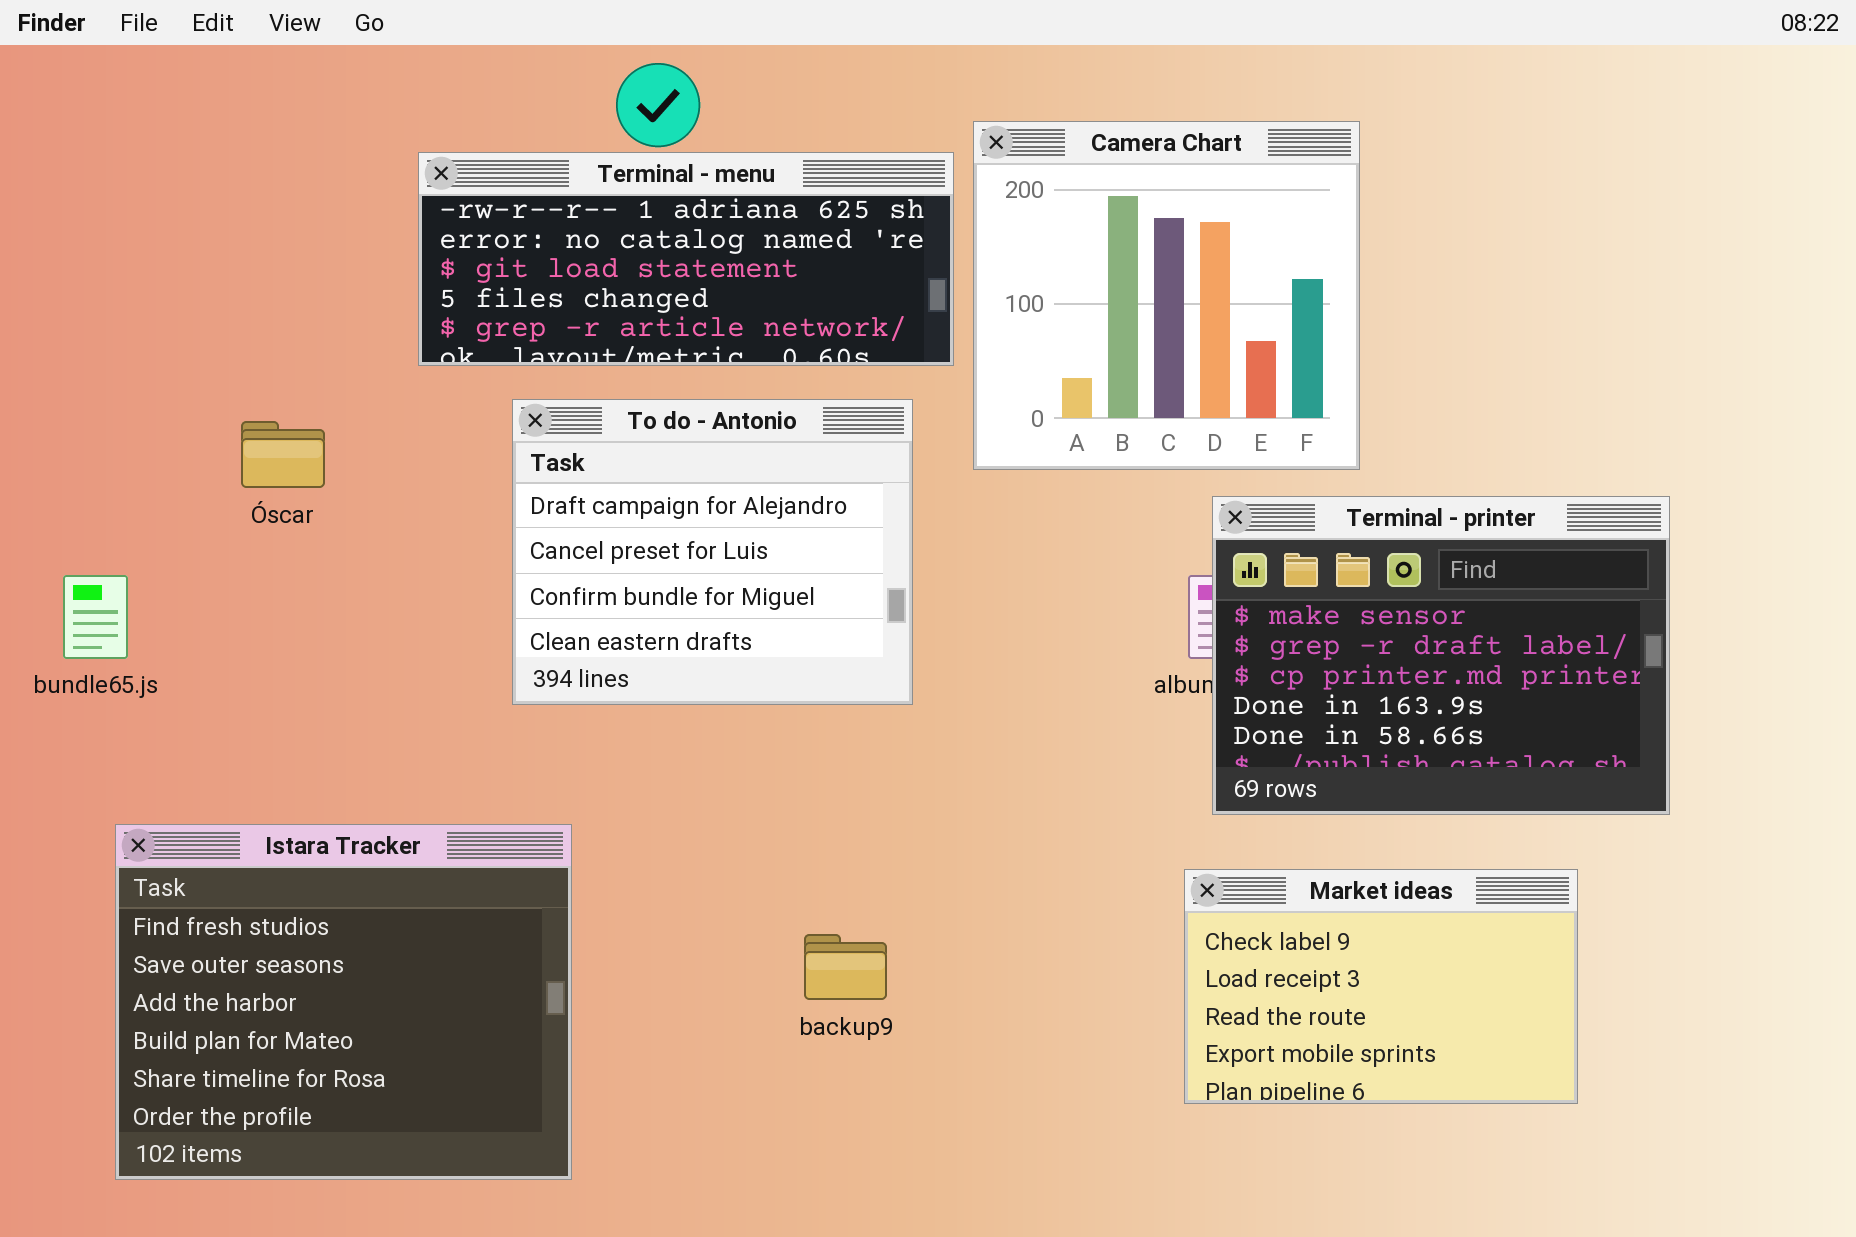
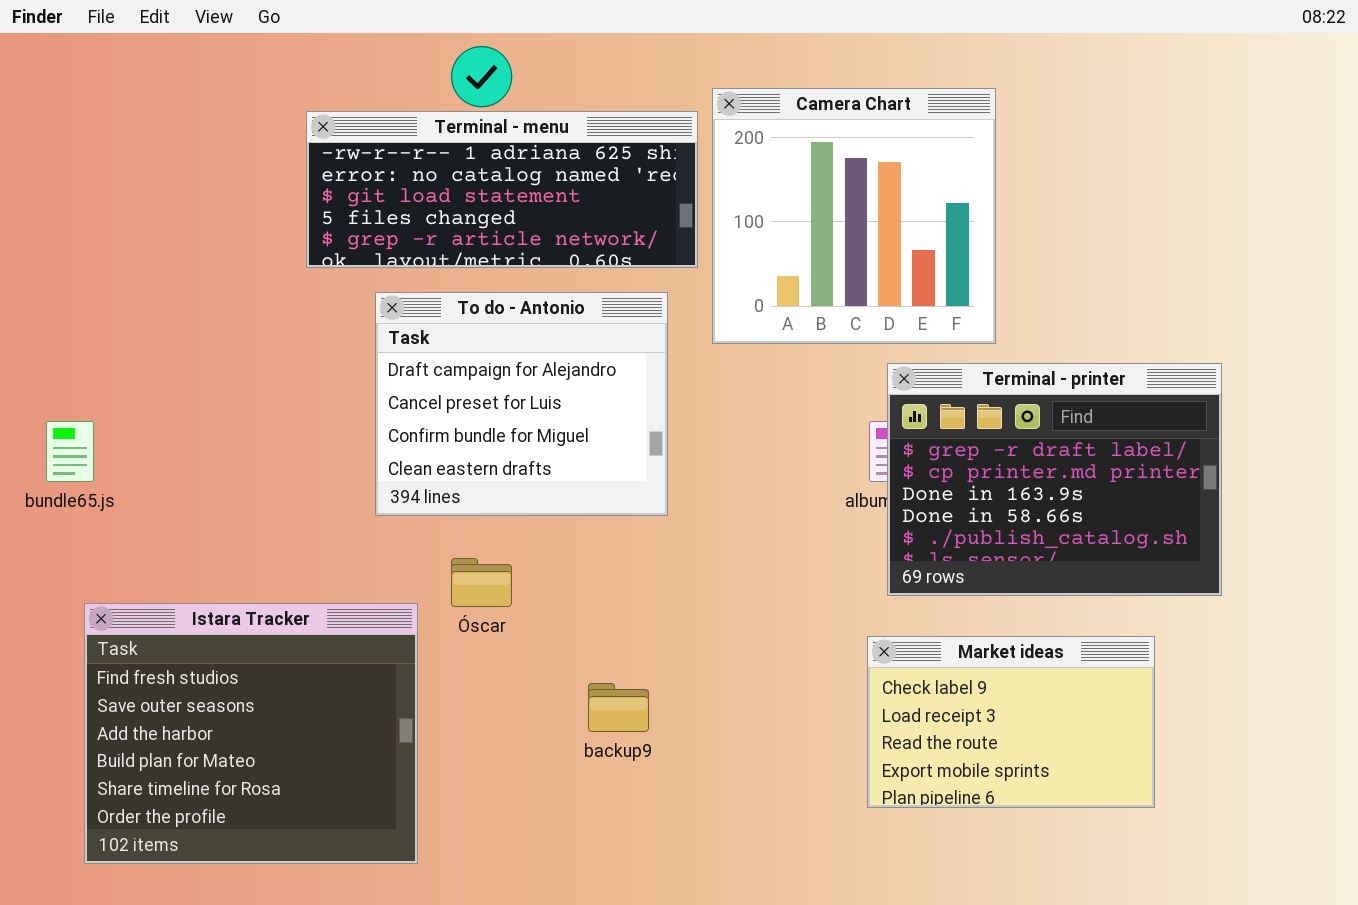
Óscar: [241,421,325,488] -> [451,558,512,607], moved
Terminal - printer: [1212,496,1670,815] -> [887,363,1222,596], scrolled down 1 row

